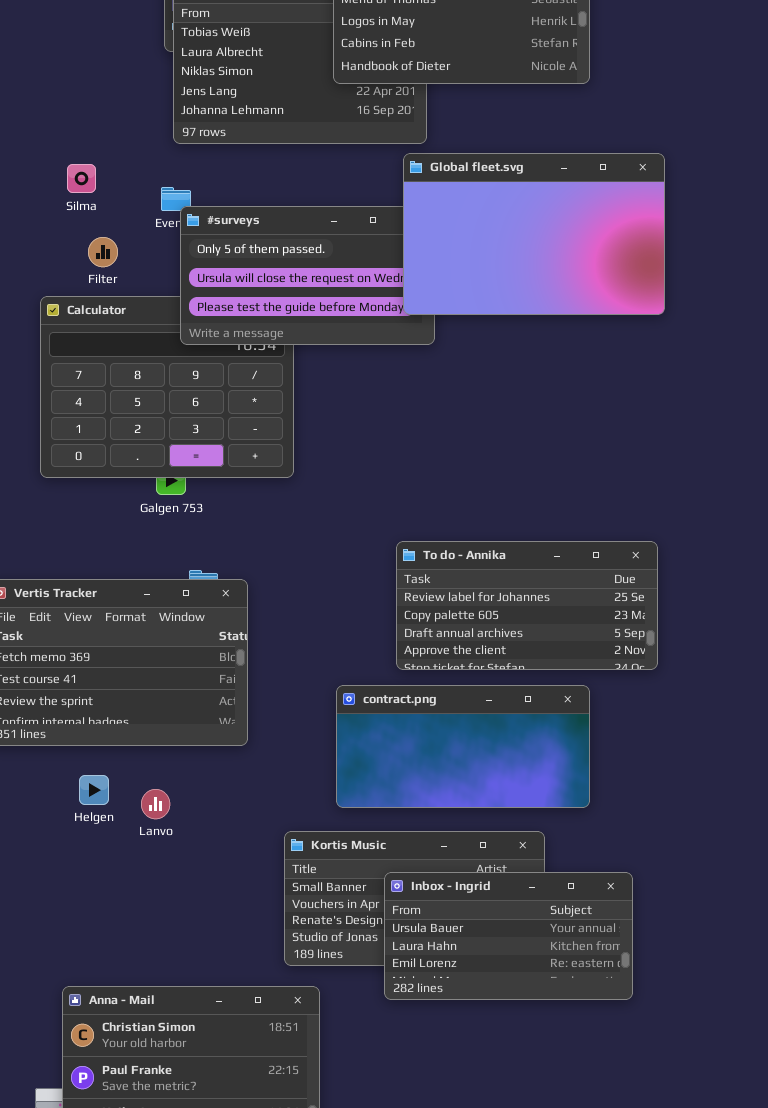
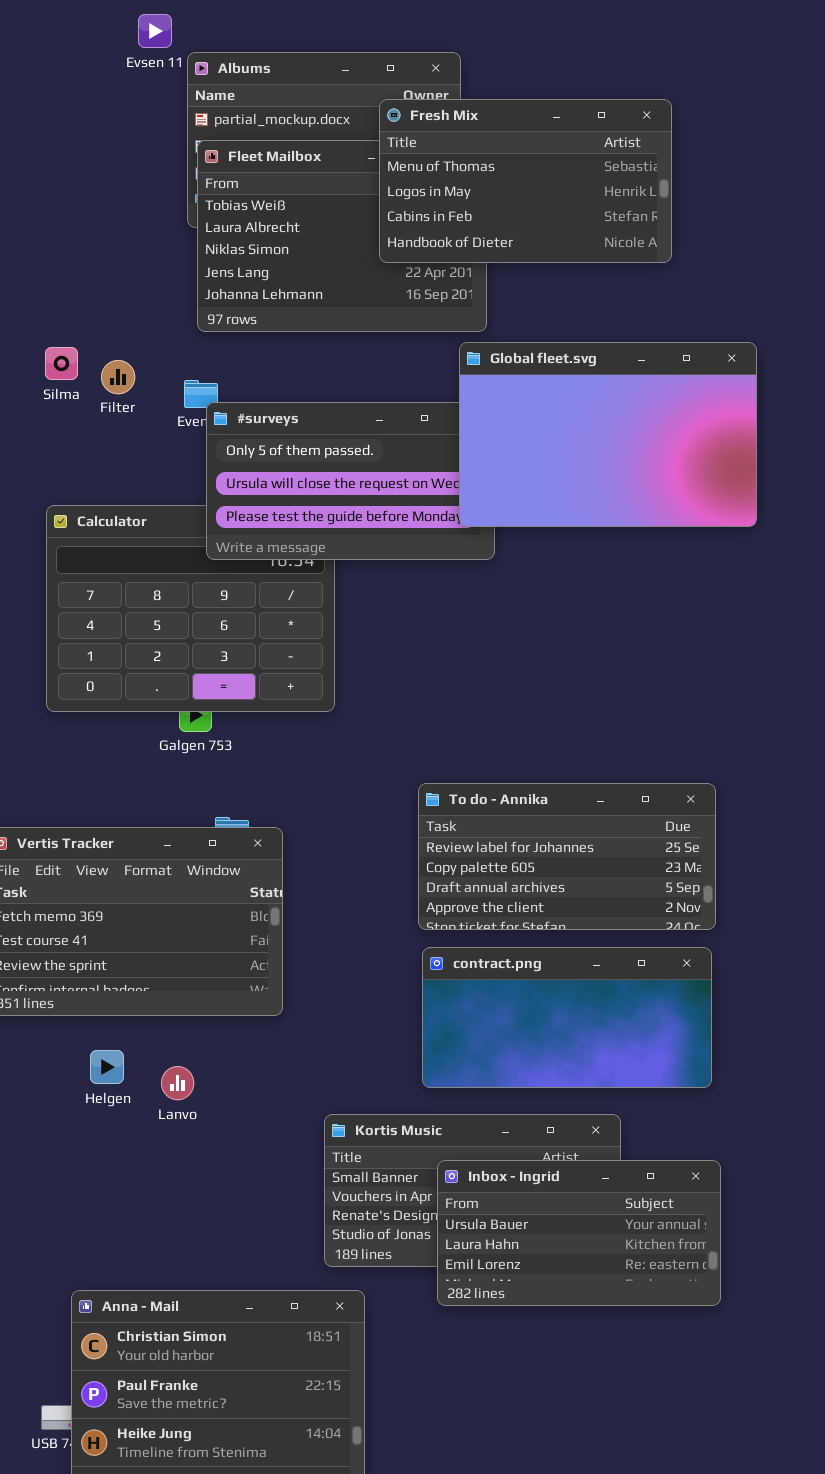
Silma: [67,164,96,193] -> [45,347,78,380], moved
Filter: [88,237,118,267] -> [101,360,135,394], moved
To do - Annika: [396,541,658,670] -> [418,783,716,930], moved
contract.png: [336,685,590,808] -> [422,947,712,1088], moved

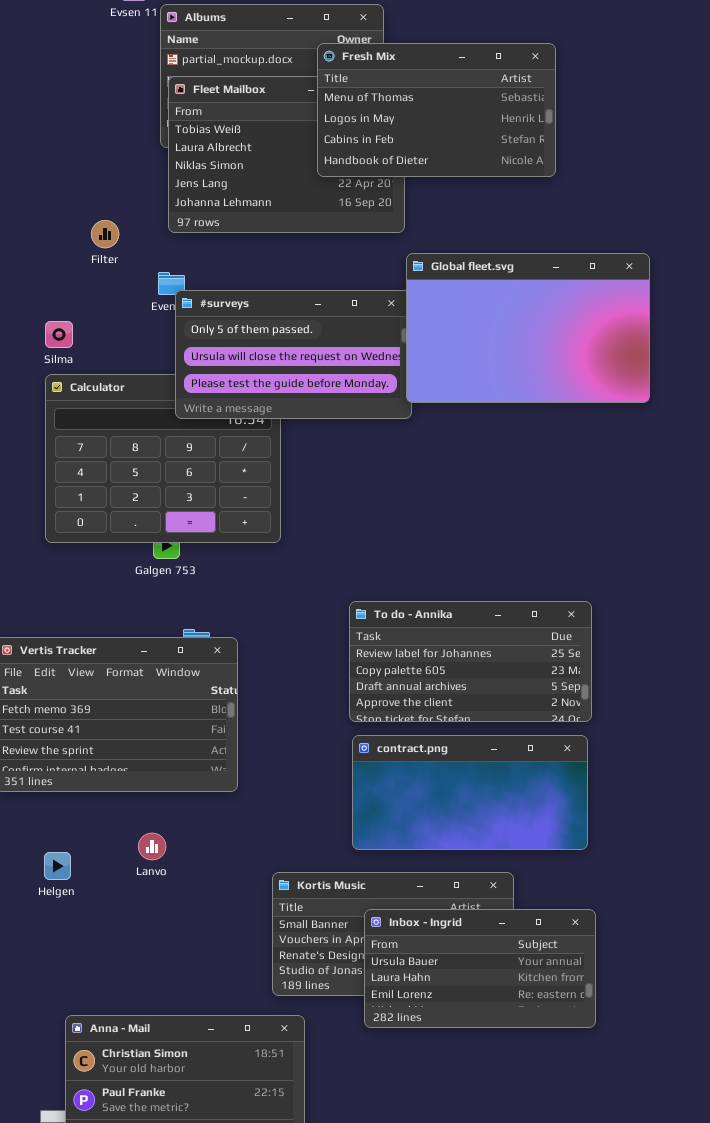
Global fleet.svg: [459,342,757,527] -> [406,253,650,403], moved
Silma: [45,347,78,380] -> [45,321,73,348], moved
Filter: [101,360,135,394] -> [91,220,119,248], moved
Helgen: [90,1050,124,1084] -> [44,852,71,880], moved

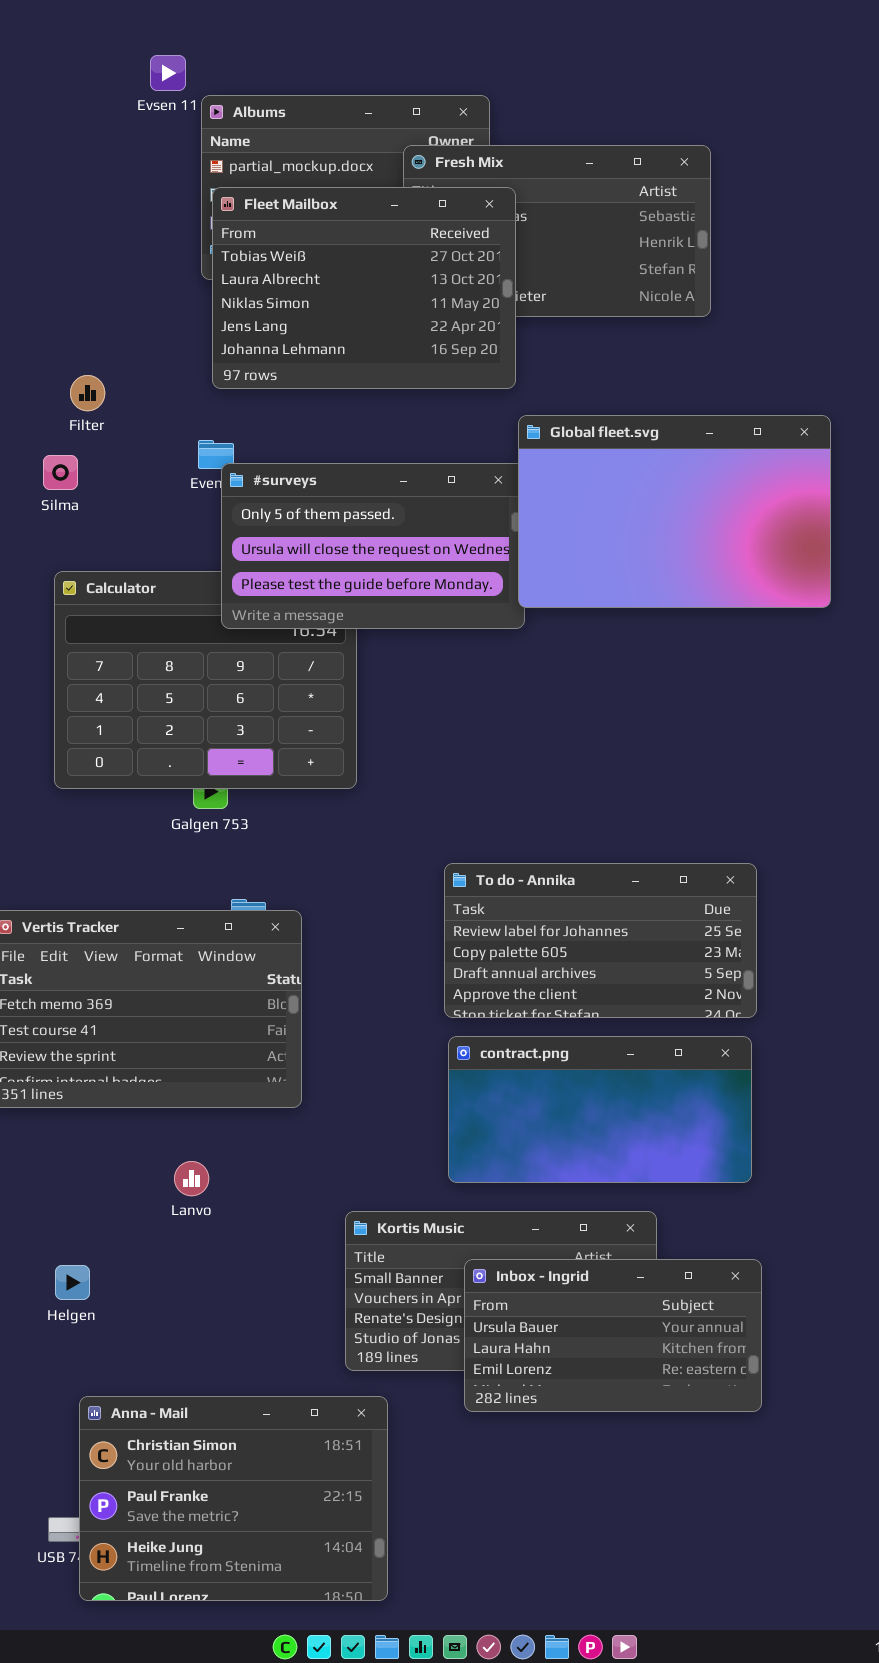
Fleet Mailbox: [168,76,405,233] -> [212,187,516,389], raised
Filter: [91,220,119,248] -> [70,375,105,411], moved
Silma: [45,321,73,348] -> [43,455,78,490], moved
Helgen: [44,852,71,880] -> [55,1265,90,1300], moved

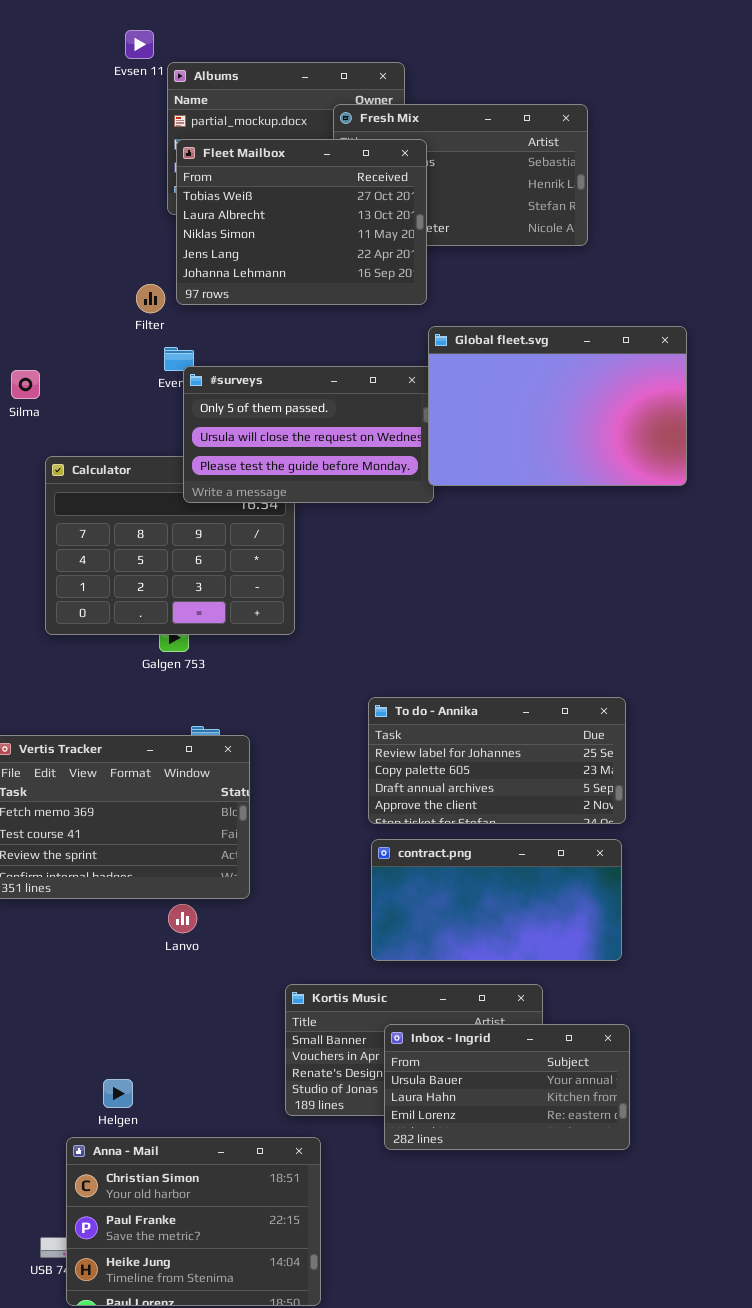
Filter: [70,375,105,411] -> [136,284,165,313], moved
Silma: [43,455,78,490] -> [11,370,40,399], moved
Lanvo: [174,1161,209,1196] -> [168,904,197,933], moved
Helgen: [55,1265,90,1300] -> [103,1079,133,1108], moved

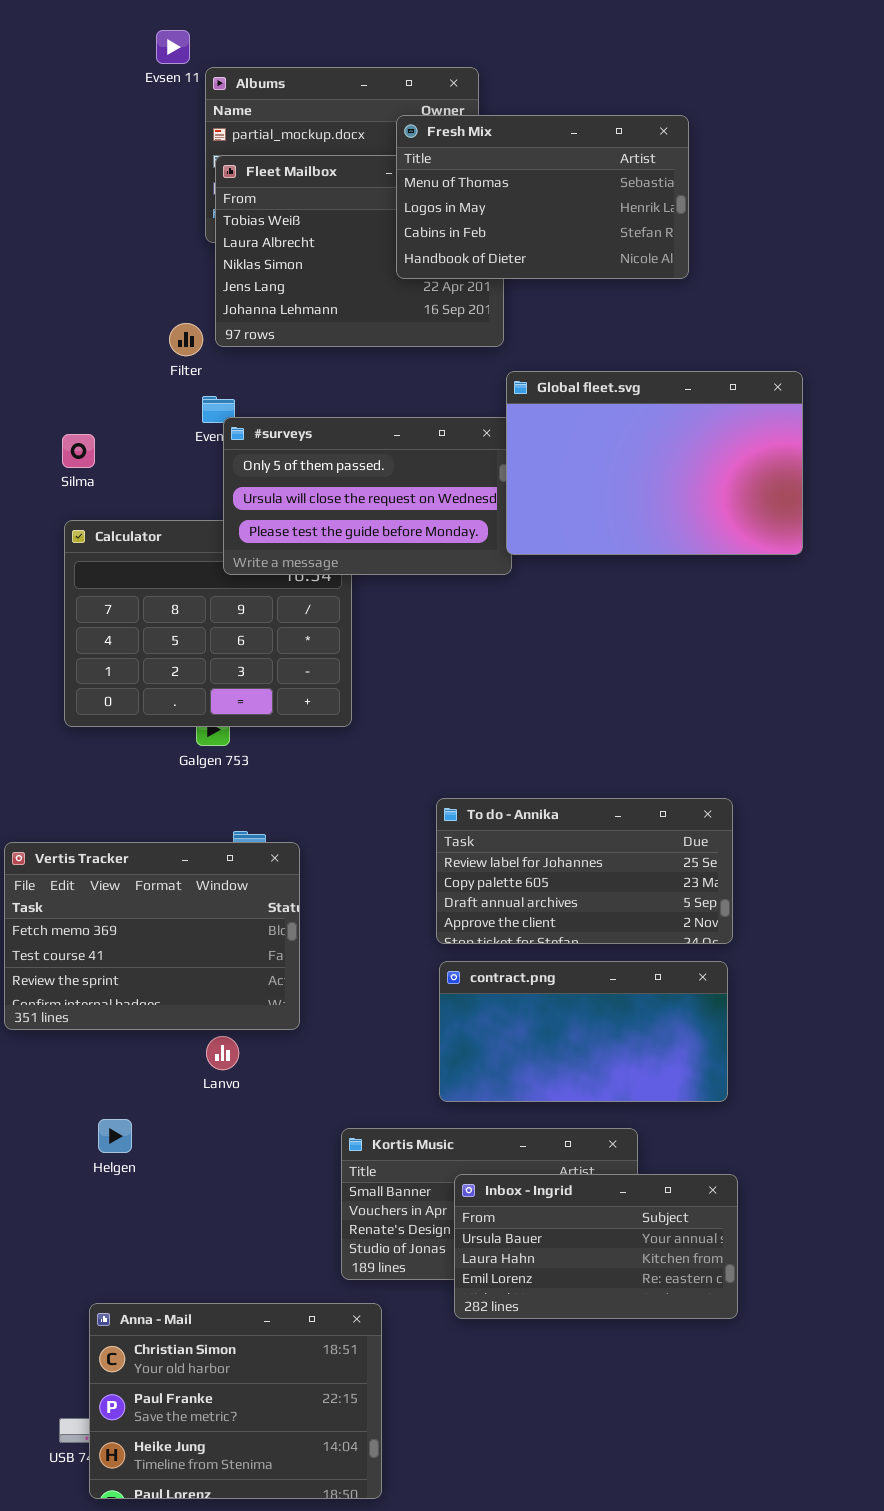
Fresh Mix: [333,104,588,246] -> [396,115,689,279], raised
Silma: [11,370,40,399] -> [62,434,95,468], moved
Helgen: [103,1079,133,1108] -> [98,1119,132,1153], moved

